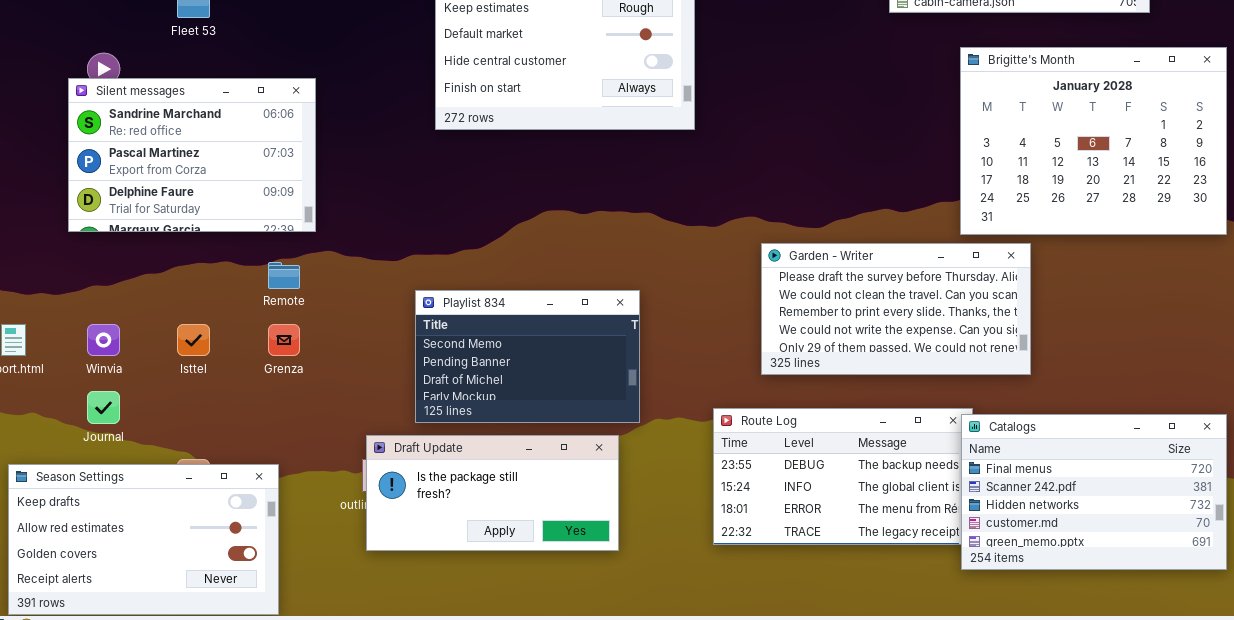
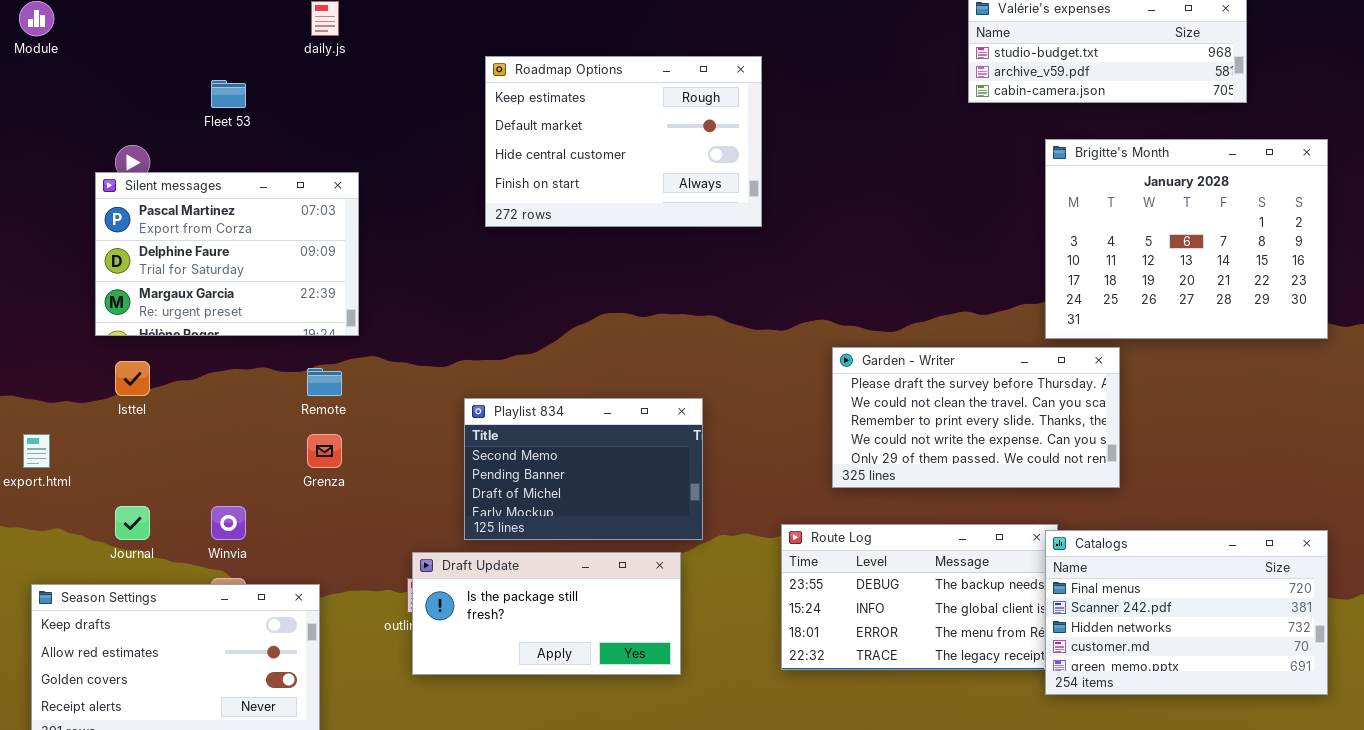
Silent messages: [68,78,316,232] -> [95,172,359,336], scrolled down 1 row
Winvia: [87,324,120,356] -> [211,506,246,540], moved
Isttel: [177,324,210,356] -> [115,361,150,396], moved

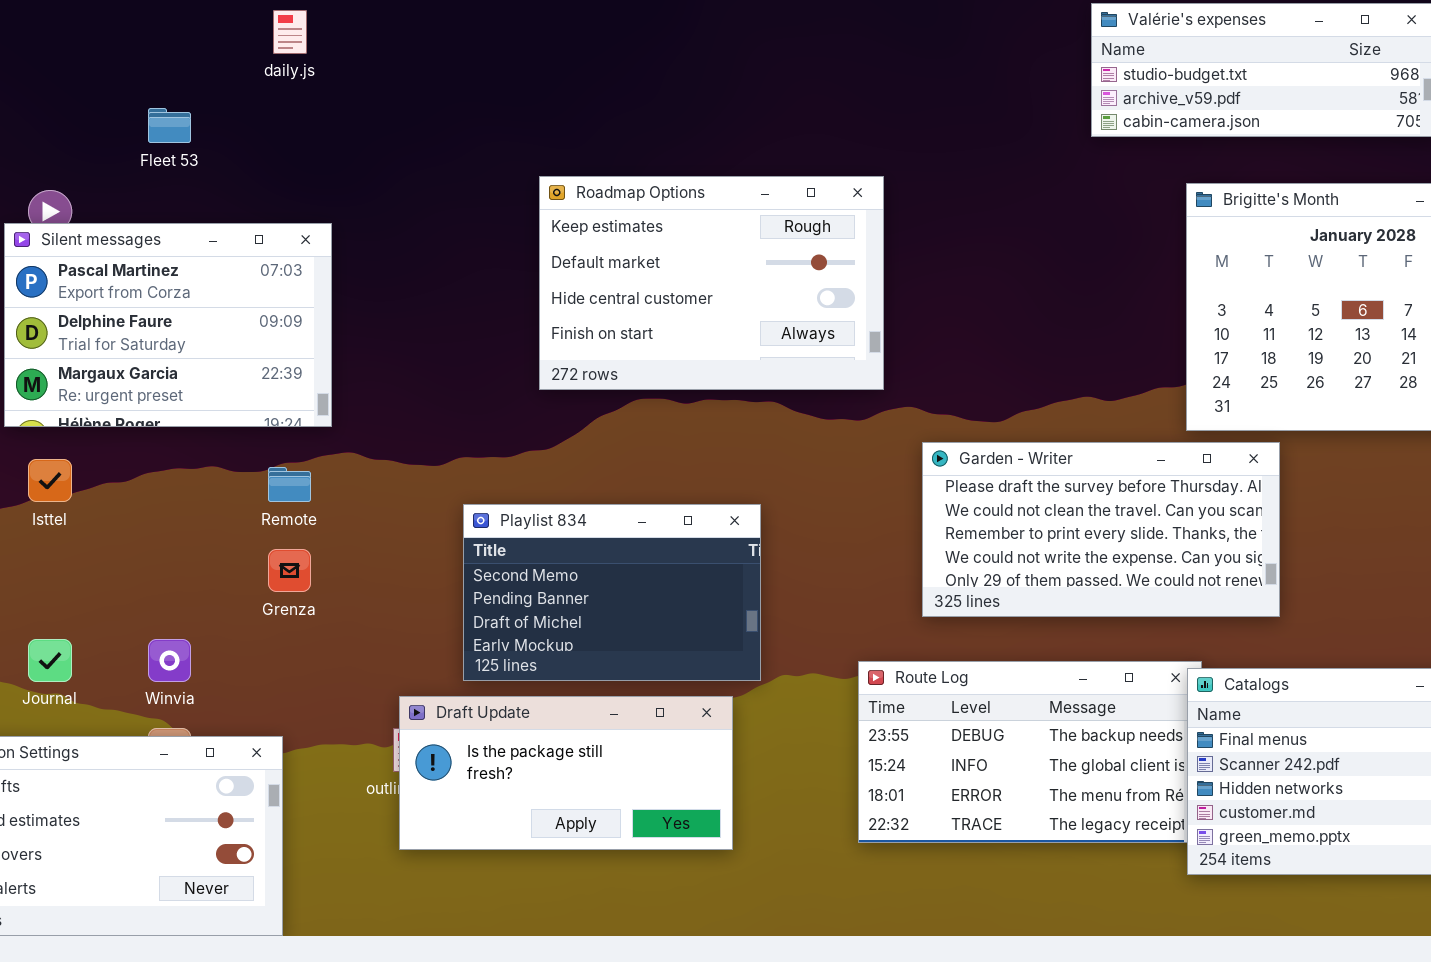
Roadmap Options: [485,56,762,227] -> [539,176,884,390], moved

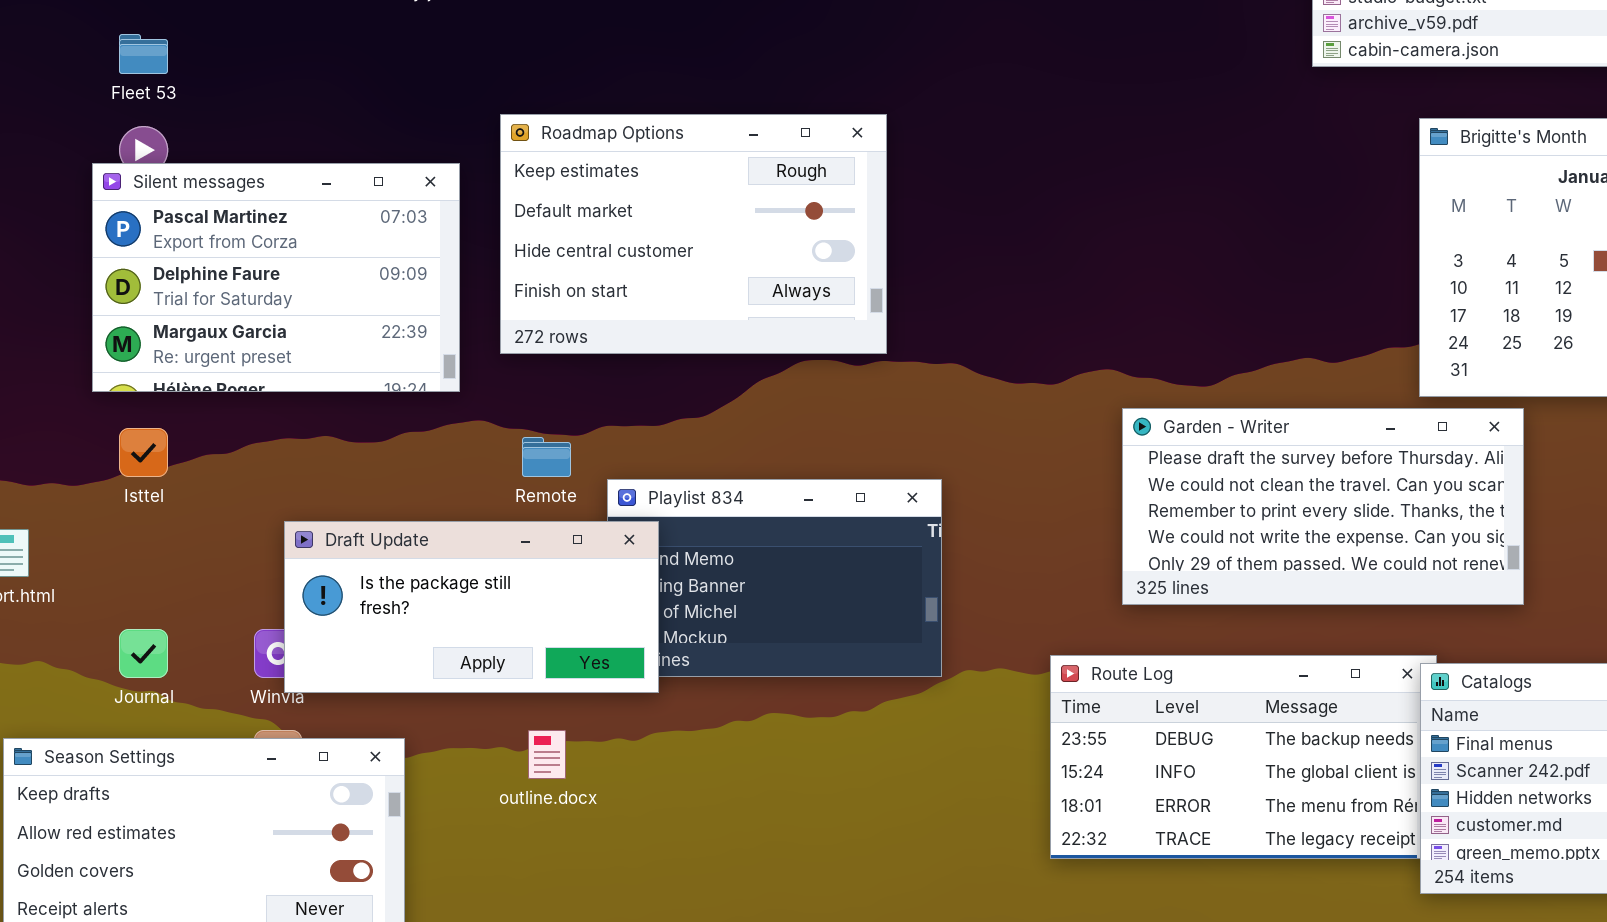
Fleet 53: [148,108,191,143] -> [119,34,168,74], moved
Roadmap Options: [539,176,884,390] -> [500,114,887,354], moved
Remote: [268,467,311,502] -> [522,437,571,477], moved
Draft Update: [399,696,733,850] -> [284,521,659,693], moved

